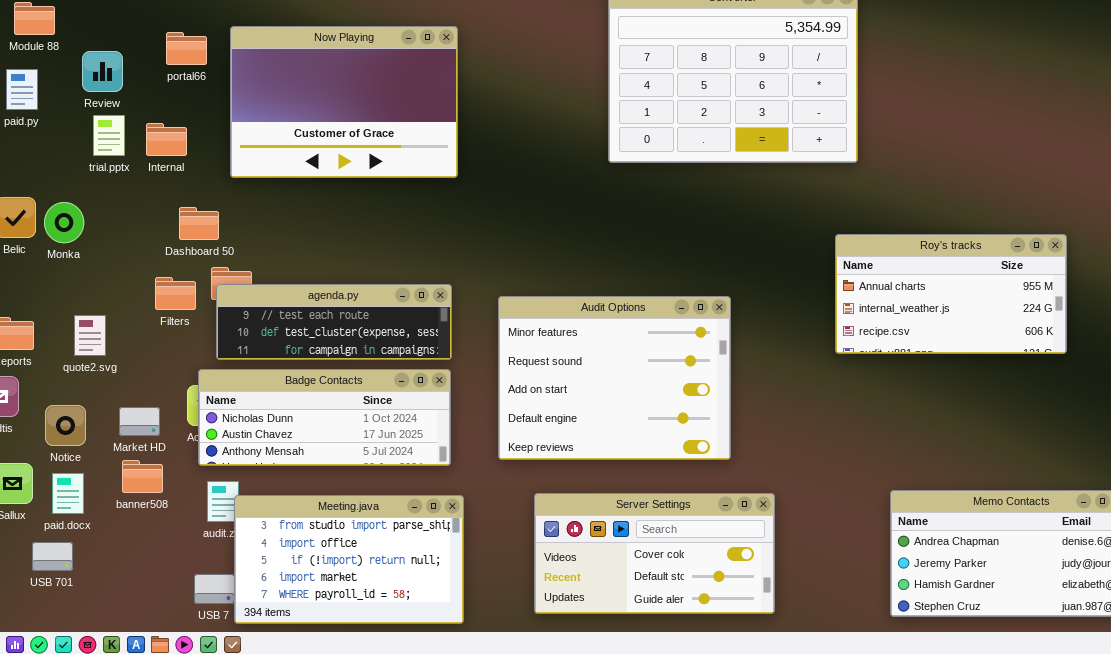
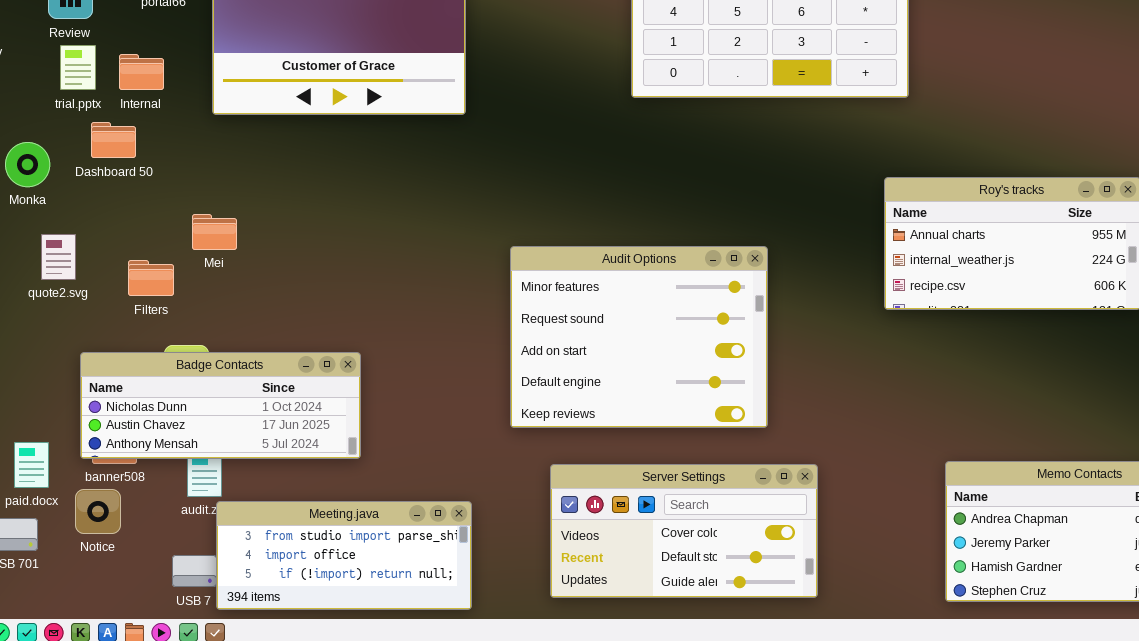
Dashboard 50: [179,207,219,240] -> [91,122,136,158], moved
Filters: [155,277,196,310] -> [128,260,174,296], moved
agenda.py: [216,284,452,360] -> none, closed
quote2.svg: [74,315,106,356] -> [41,234,76,280], moved
Badge Contacts: [198,369,451,466] -> [80,352,361,459], moved
Notice: [45,405,86,446] -> [75,489,121,534], moved
Meeting.java: [234,495,464,624] -> [216,501,472,610], resized

